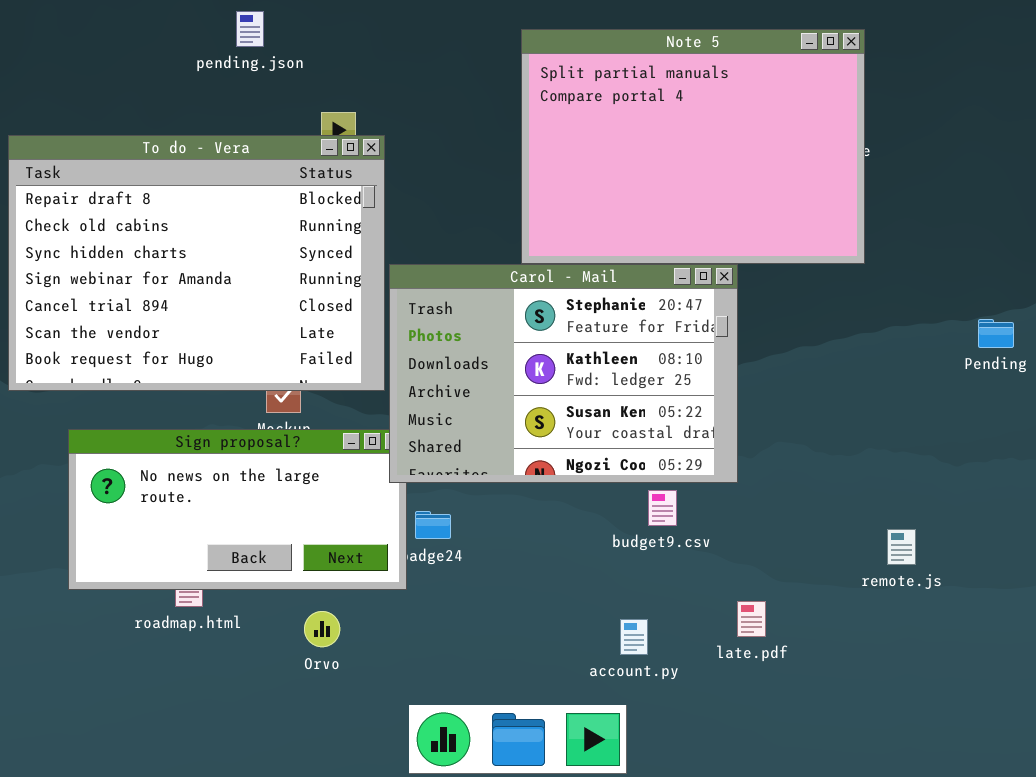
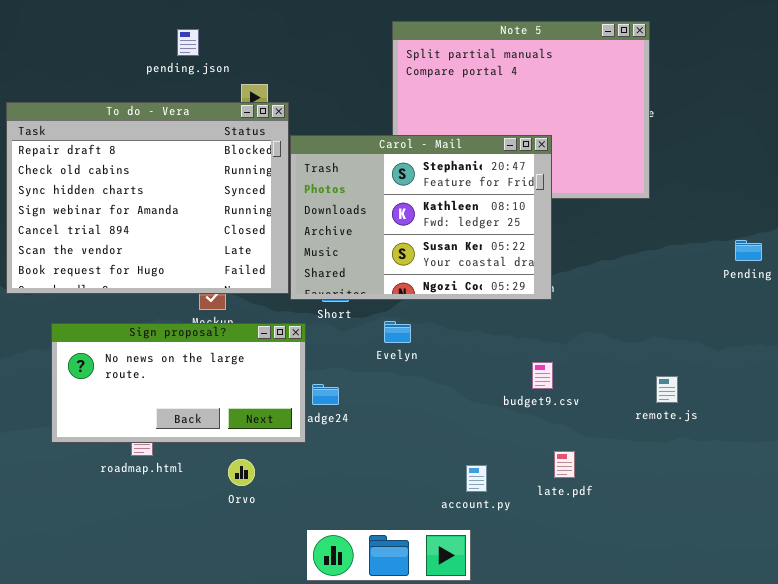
pending.json: [236,11,264,47] -> [177,29,199,56], moved
Carol - Mail: [389,264,738,483] -> [290,135,552,300], moved
budget9.csv: [648,490,677,526] -> [532,362,553,389], moved
remote.js: [887,529,916,565] -> [656,376,678,403], moved

